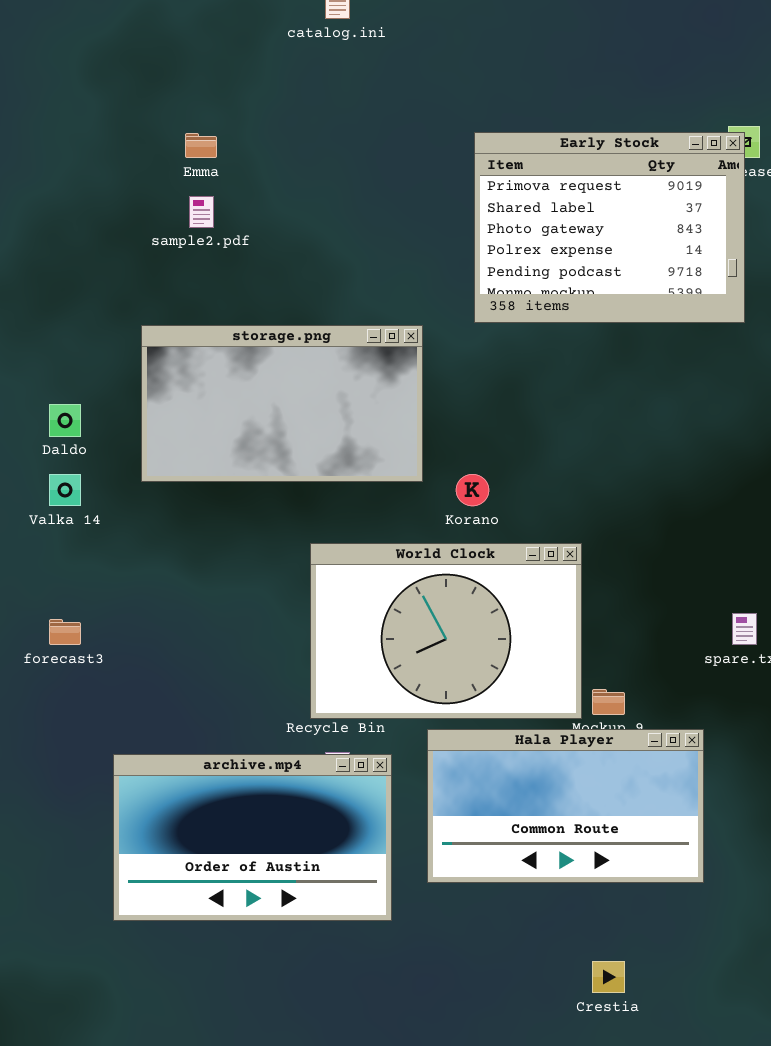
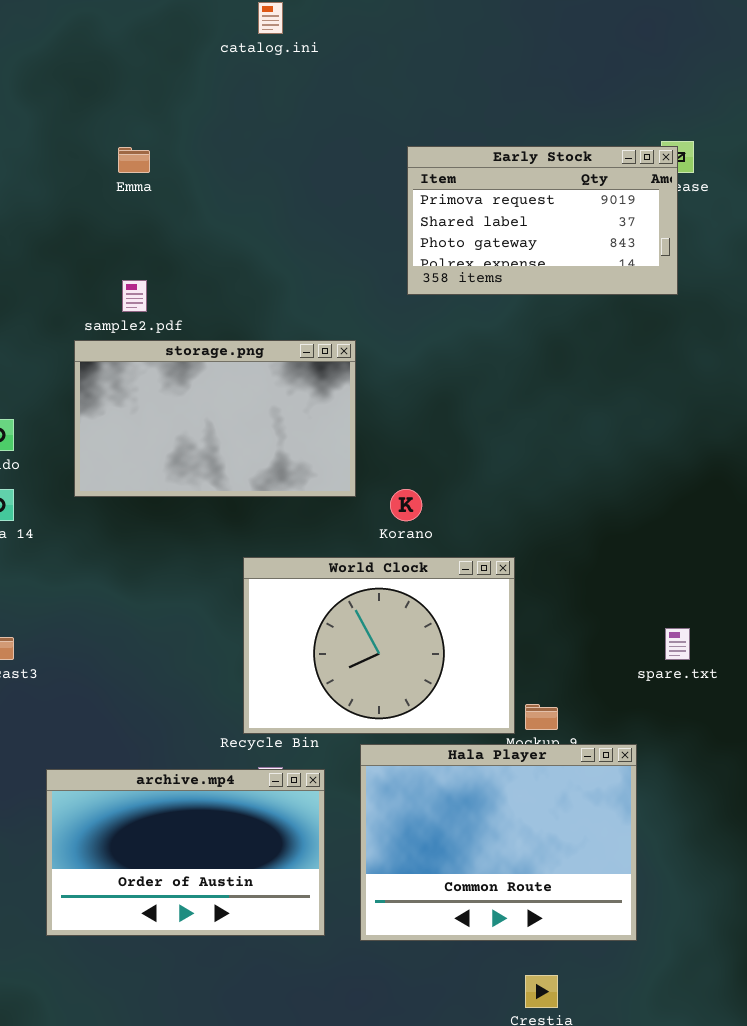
Early Stock: [474,132,745,323] -> [407,146,678,295], resized
sample2.pdf: [189,196,214,228] -> [122,280,147,312], moved
Hala Player: [427,729,704,883] -> [360,744,637,941], resized

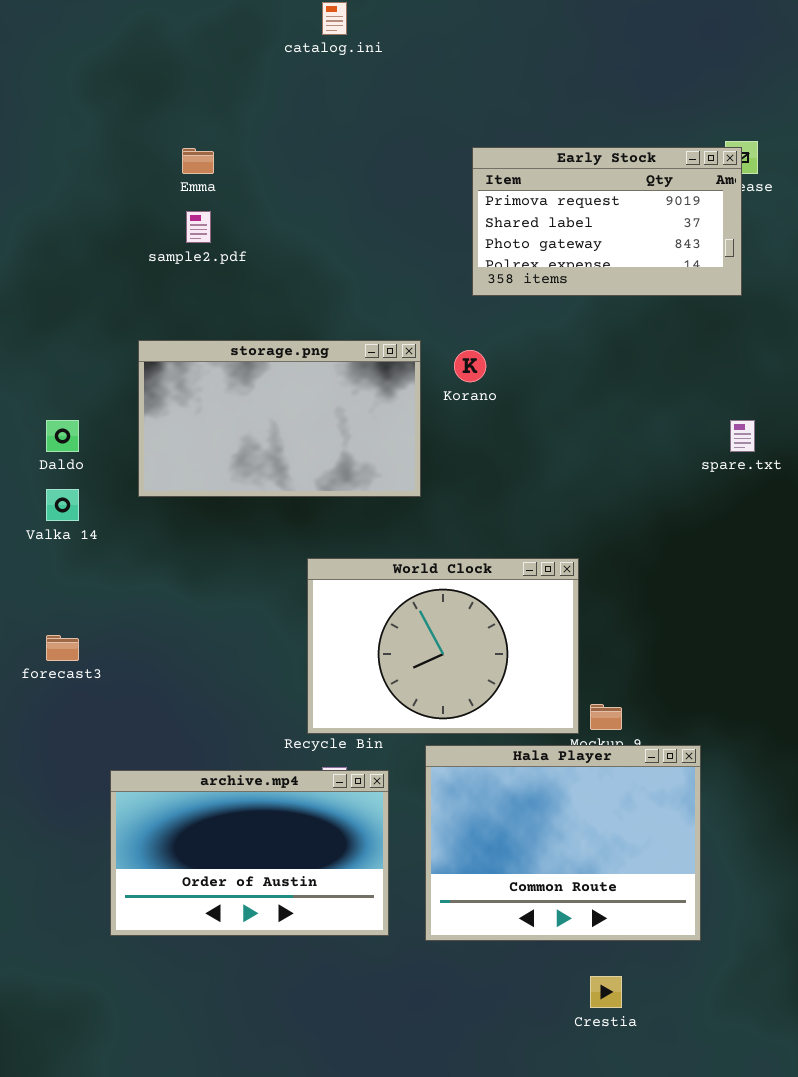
sample2.pdf: [122,280,147,312] -> [186,211,211,243], moved
Korano: [390,489,422,521] -> [454,350,486,382], moved
spare.txt: [665,628,690,660] -> [730,420,755,452], moved

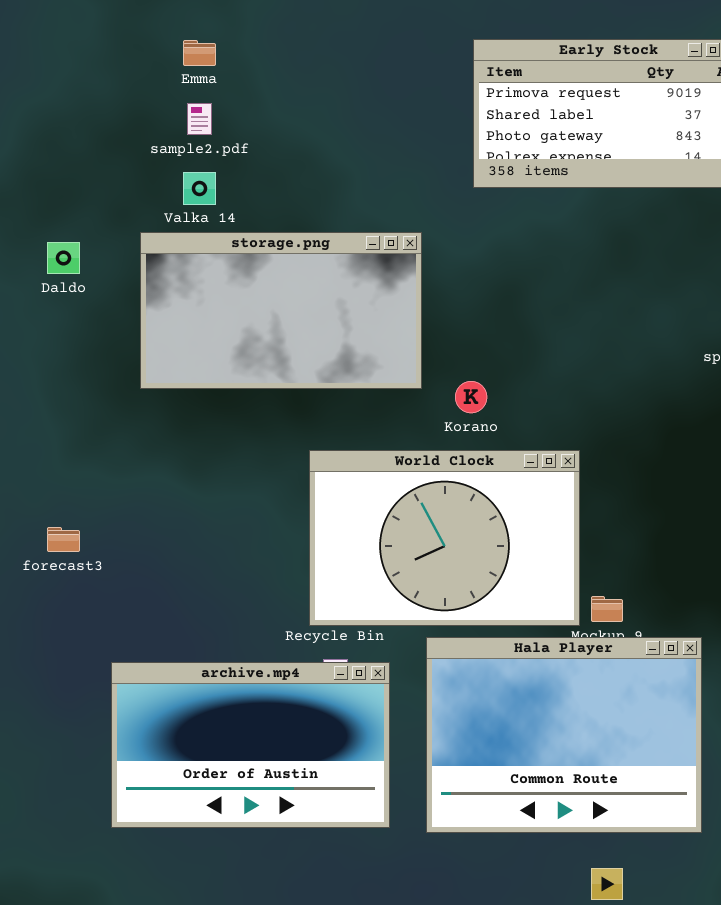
Korano: [454,350,486,382] -> [455,381,487,413], moved
Daldo: [46,420,79,452] -> [47,242,80,274], moved
Valka 14: [46,489,79,521] -> [183,172,216,205], moved

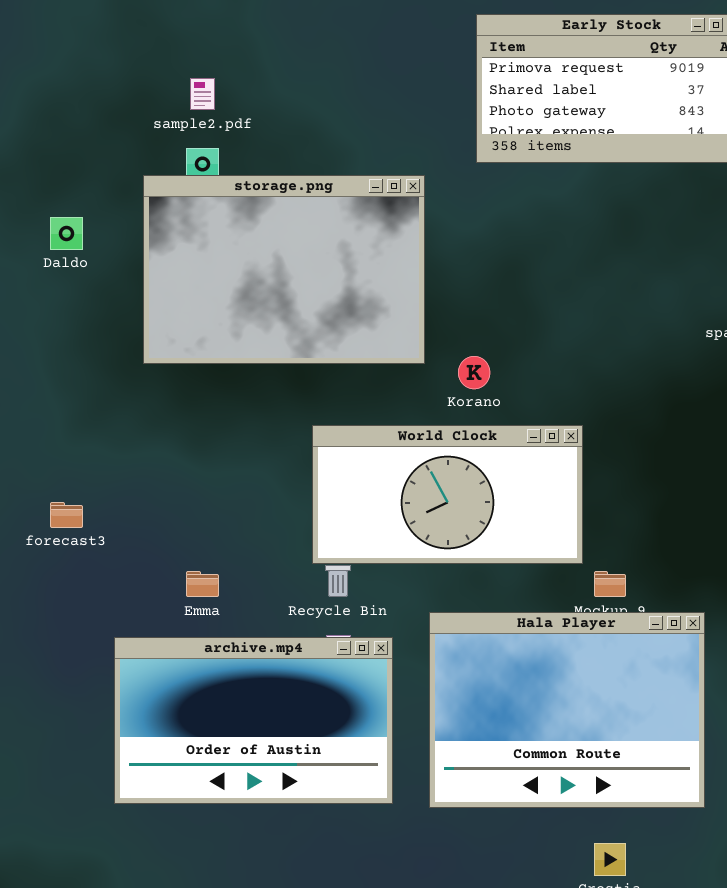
Emma: [183,40,216,66] -> [186,571,219,597], moved
storage.png: [140,232,422,389] -> [143,175,425,364], resized
World Clock: [309,450,580,626] -> [312,425,583,564], resized

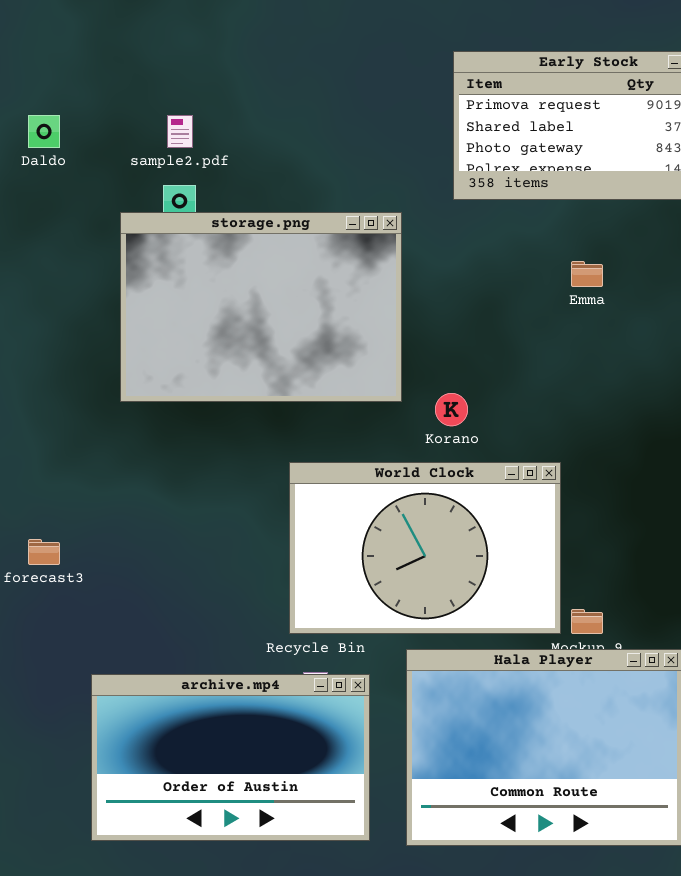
Daldo: [50,217,83,250] -> [28,115,60,148], moved
World Clock: [312,425,583,564] -> [289,462,561,634], resized
Emma: [186,571,219,597] -> [571,261,603,287], moved

